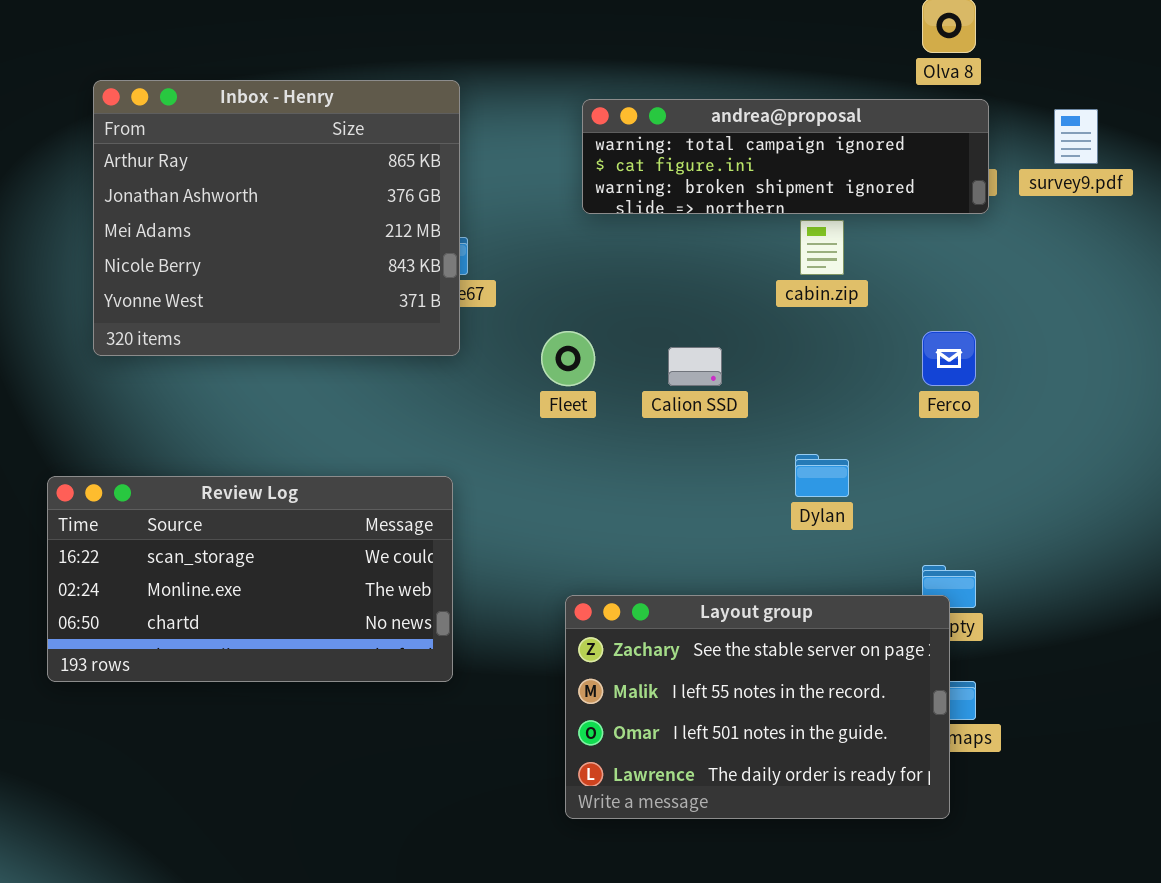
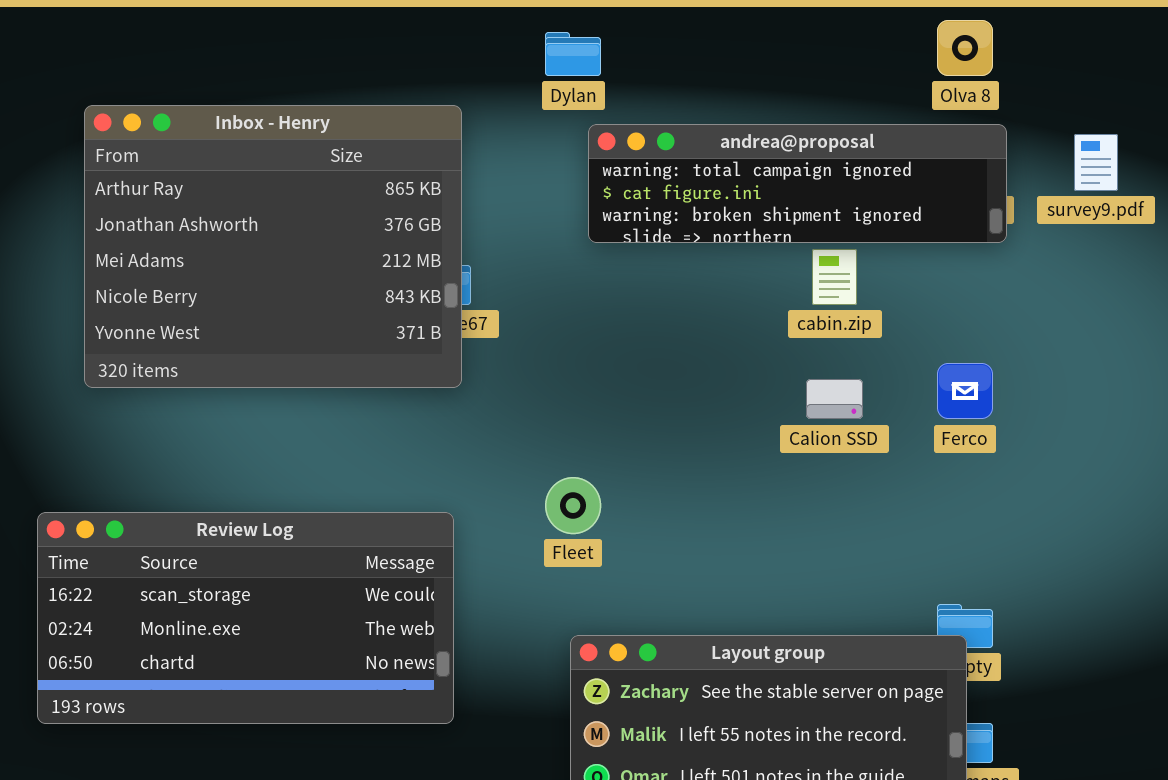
Fleet: [541,331,595,386] -> [545,477,601,534], moved
Calion SSD: [668,347,722,386] -> [806,379,863,419], moved
Dylan: [795,454,849,497] -> [545,32,601,76], moved

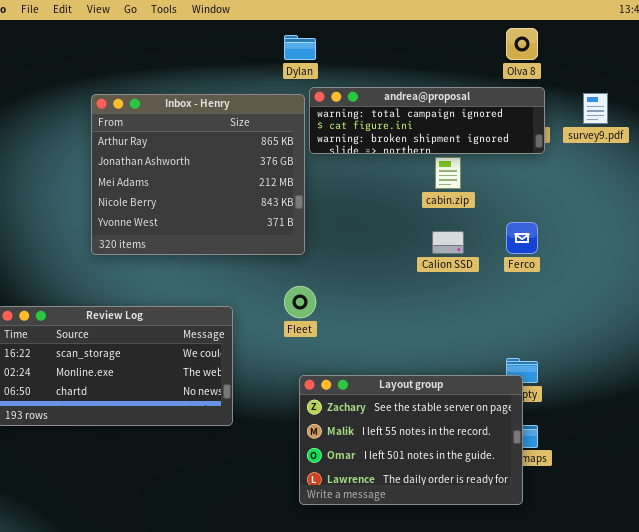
Inbox - Henry: [84,105,462,388] -> [91,94,305,255], moved

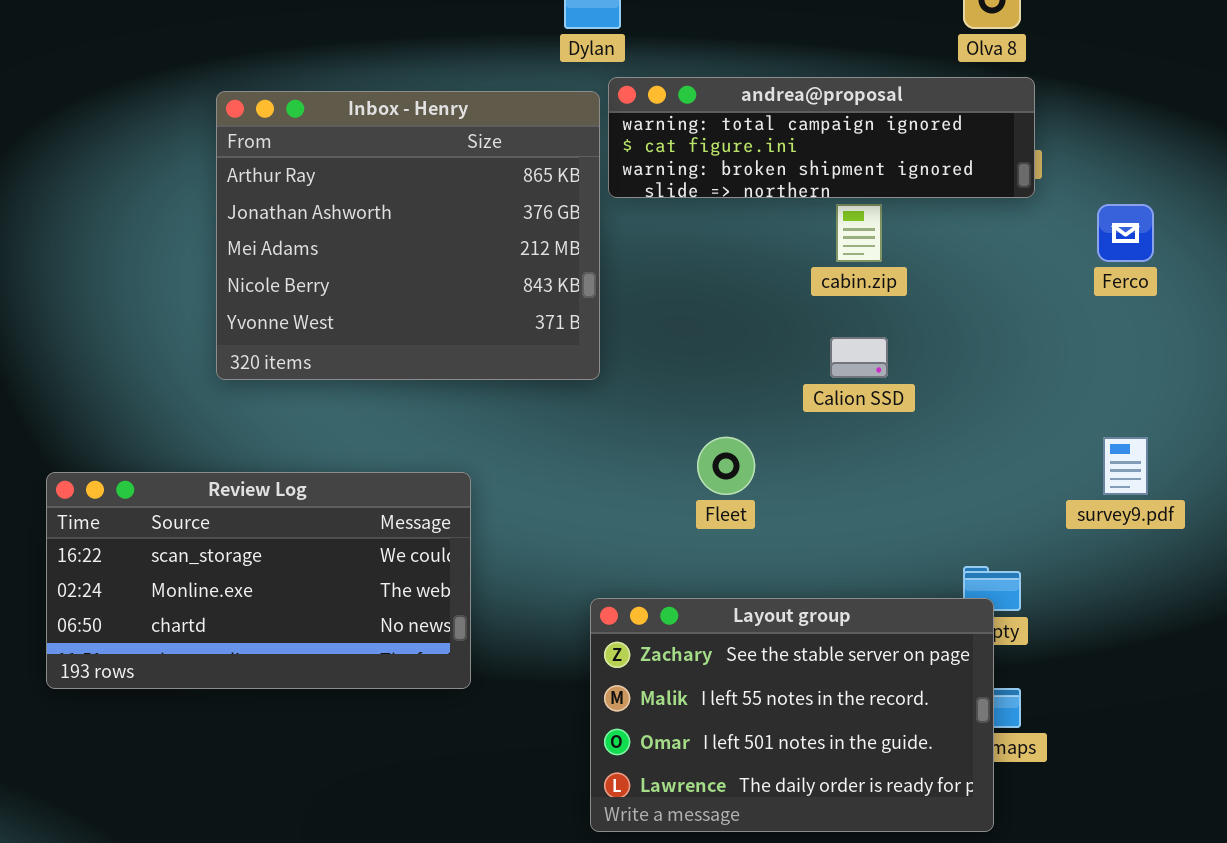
survey9.pdf: [583,93,608,124] -> [1103,437,1148,495], moved
Ferco: [506,222,538,254] -> [1097,204,1154,262], moved
Fleet: [284,286,316,318] -> [697,437,755,495], moved

